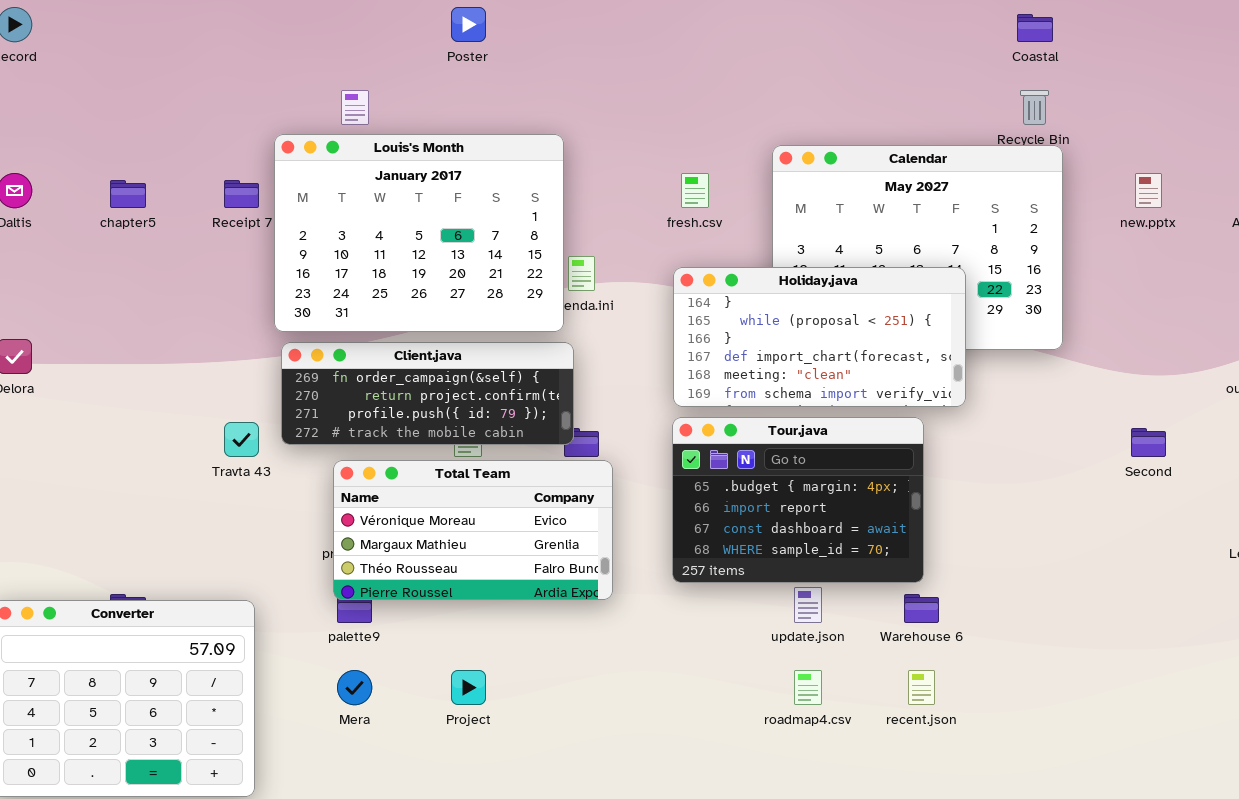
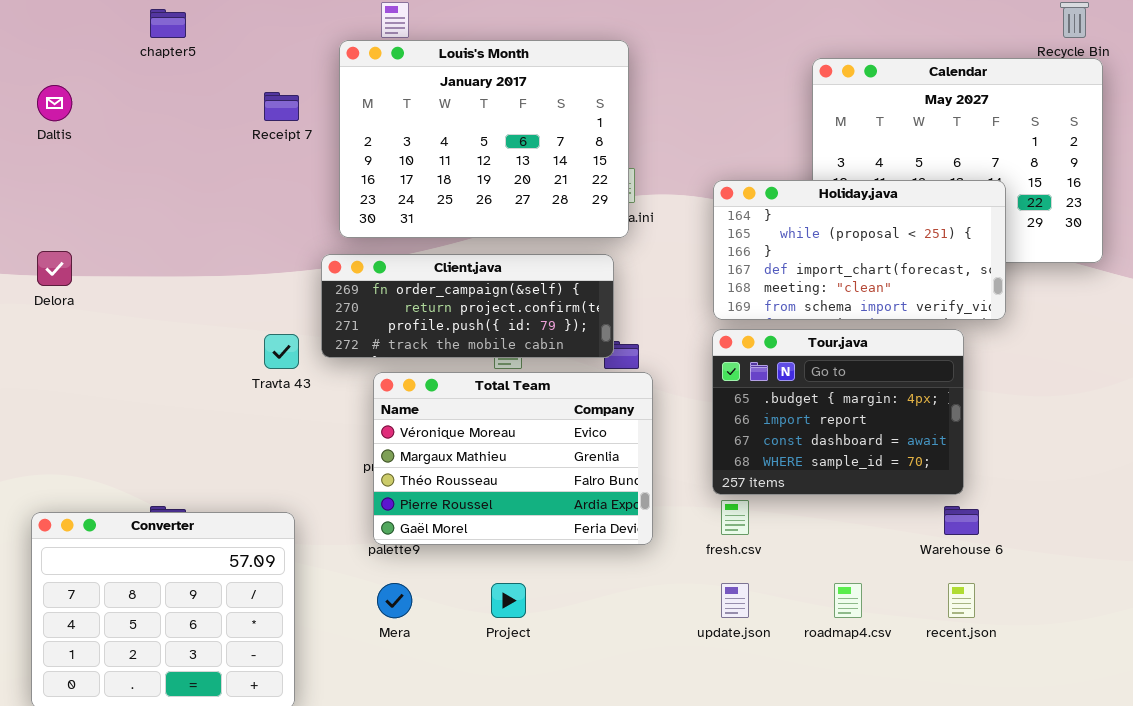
Louis's Month: [274,134,564,332] -> [339,40,629,238], moved
fresh.csv: [681,173,709,208] -> [721,500,749,535], moved
chapter5: [110,180,146,208] -> [150,9,186,38], moved
Total Team: [333,460,613,600] -> [373,372,653,545], resized
update.json: [794,587,822,623] -> [721,583,749,618], moved

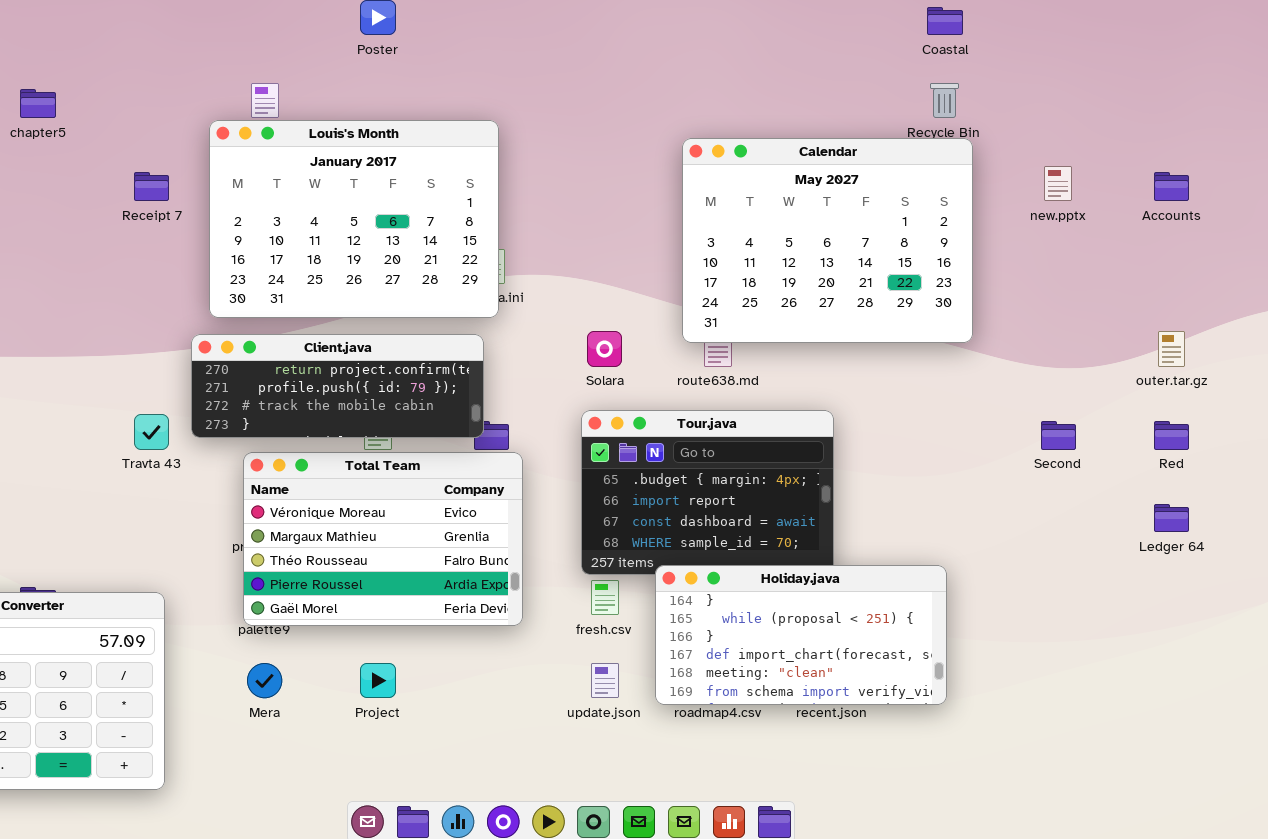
Holiday.java: [713,180,1006,320] -> [655,565,947,705], moved
Client.java: [321,254,614,358] -> [191,334,484,438], scrolled down 1 row

